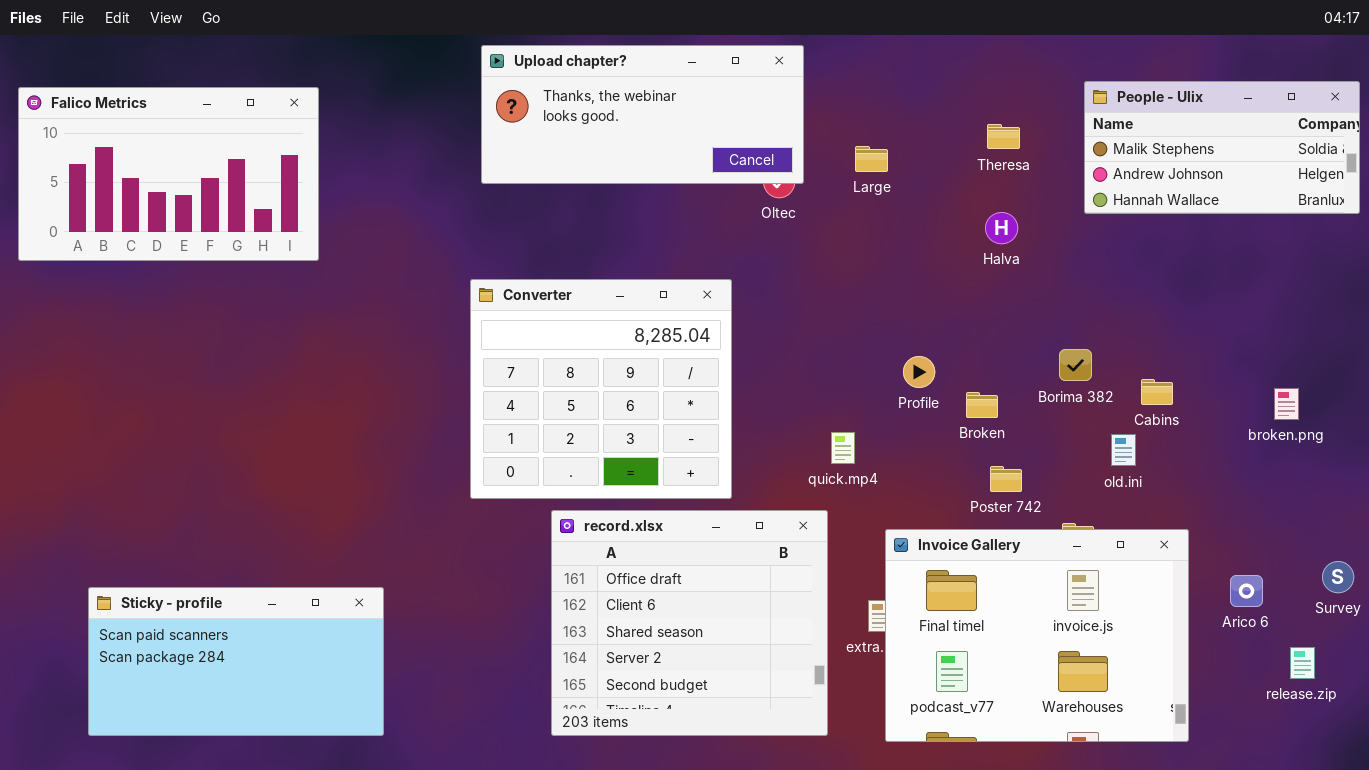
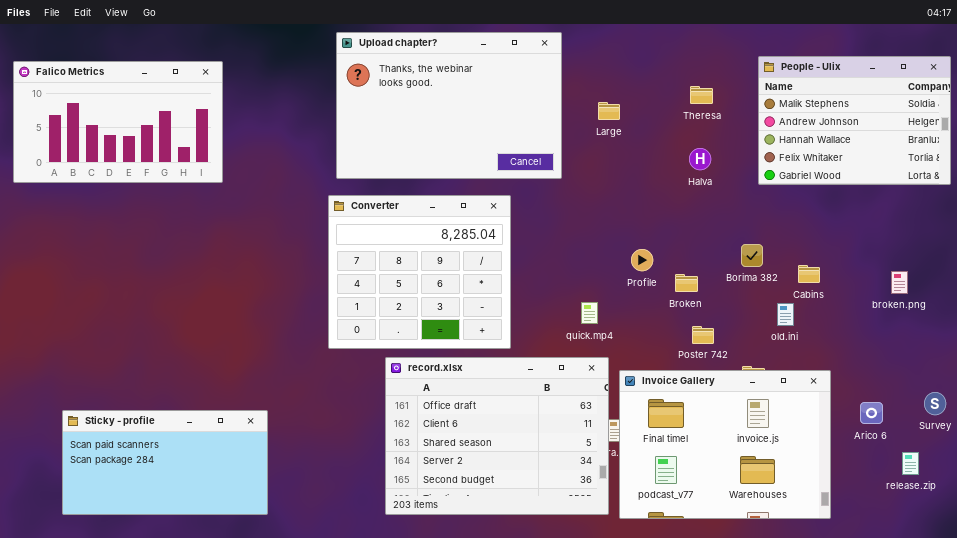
Upload chapter?: [481,45,804,184] -> [336,32,562,179], resized
People - Ulix: [1084,81,1360,214] -> [758,56,951,185], resized
record.xlsx: [551,510,828,736] -> [385,357,609,515], resized

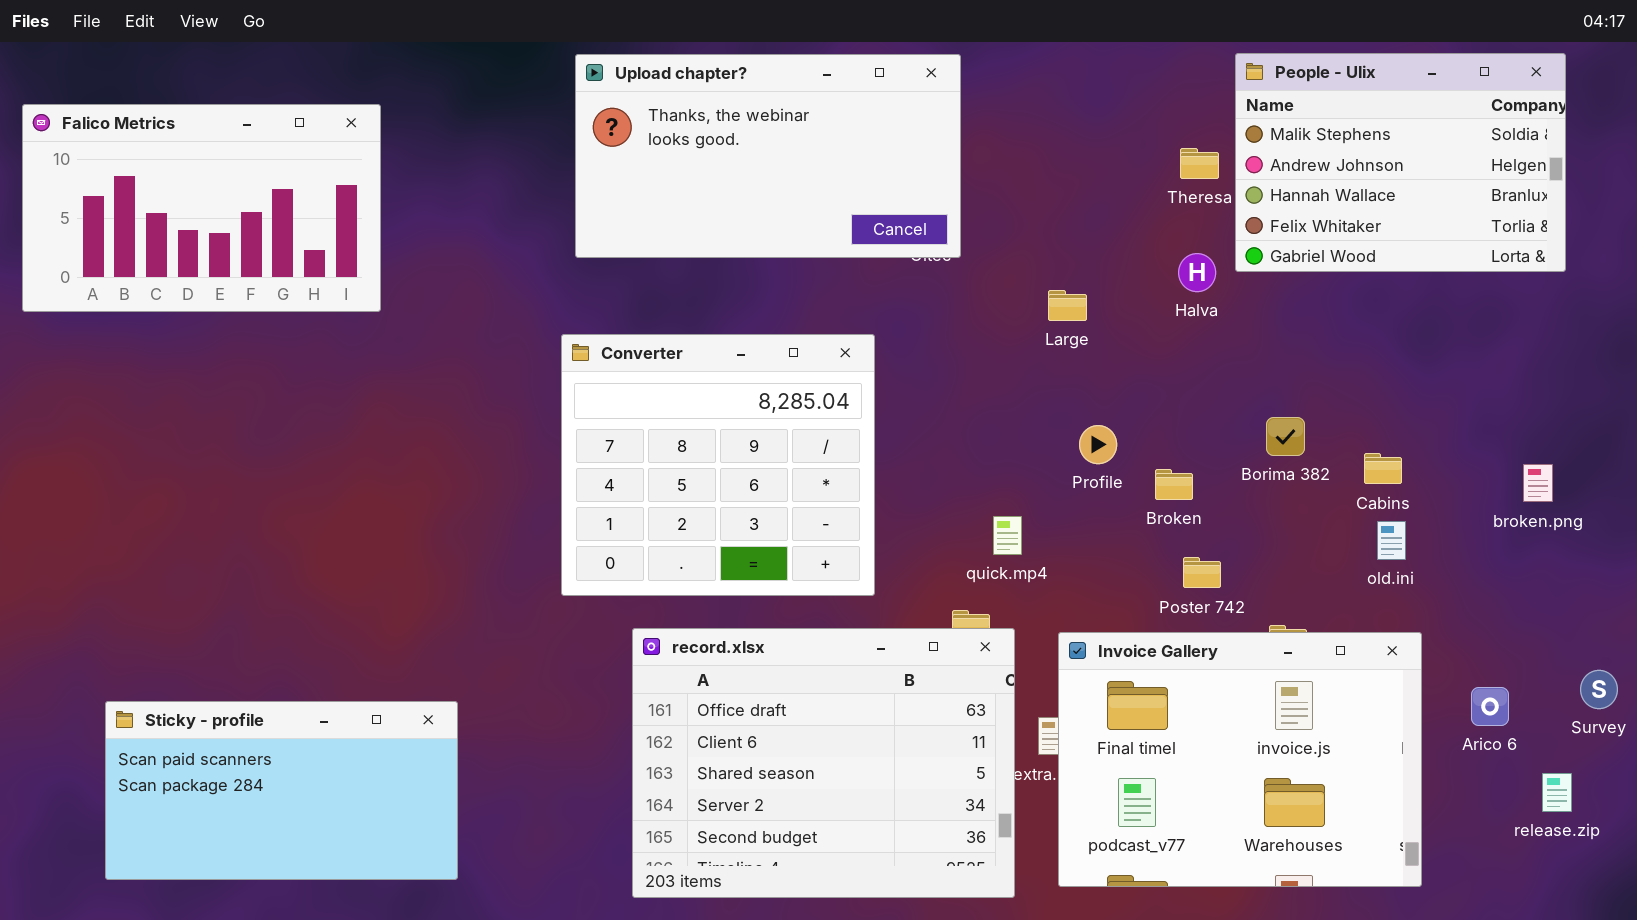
Upload chapter?: [336,32,562,179] -> [575,54,961,258], resized
People - Ulix: [758,56,951,185] -> [1235,53,1566,272], moved
Large: [598,102,620,120] -> [1048,290,1087,321], moved
old.ini: [777,303,794,326] -> [1377,521,1406,560], moved
record.xlsx: [385,357,609,515] -> [632,628,1015,898], moved

